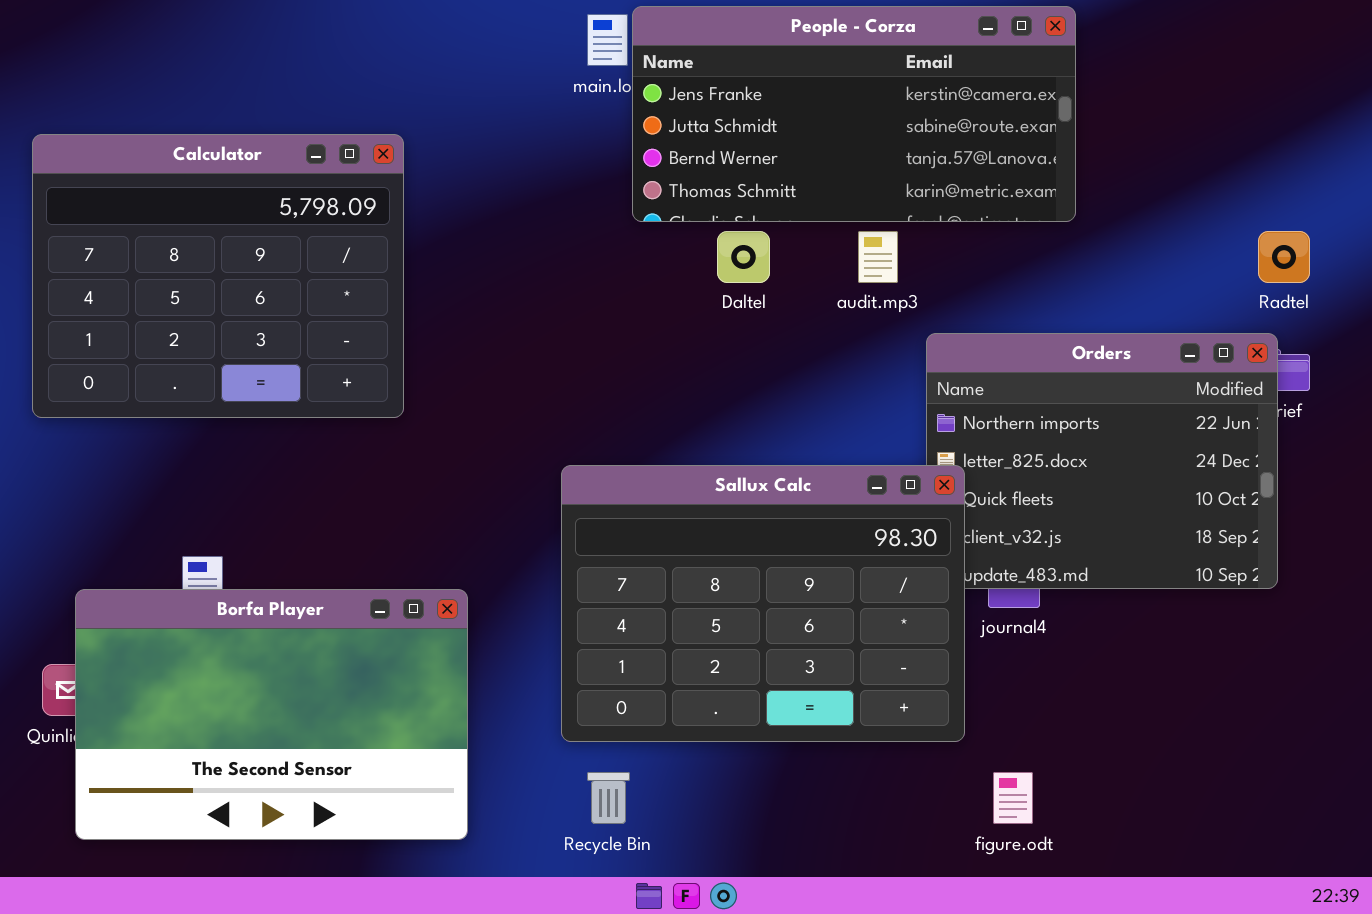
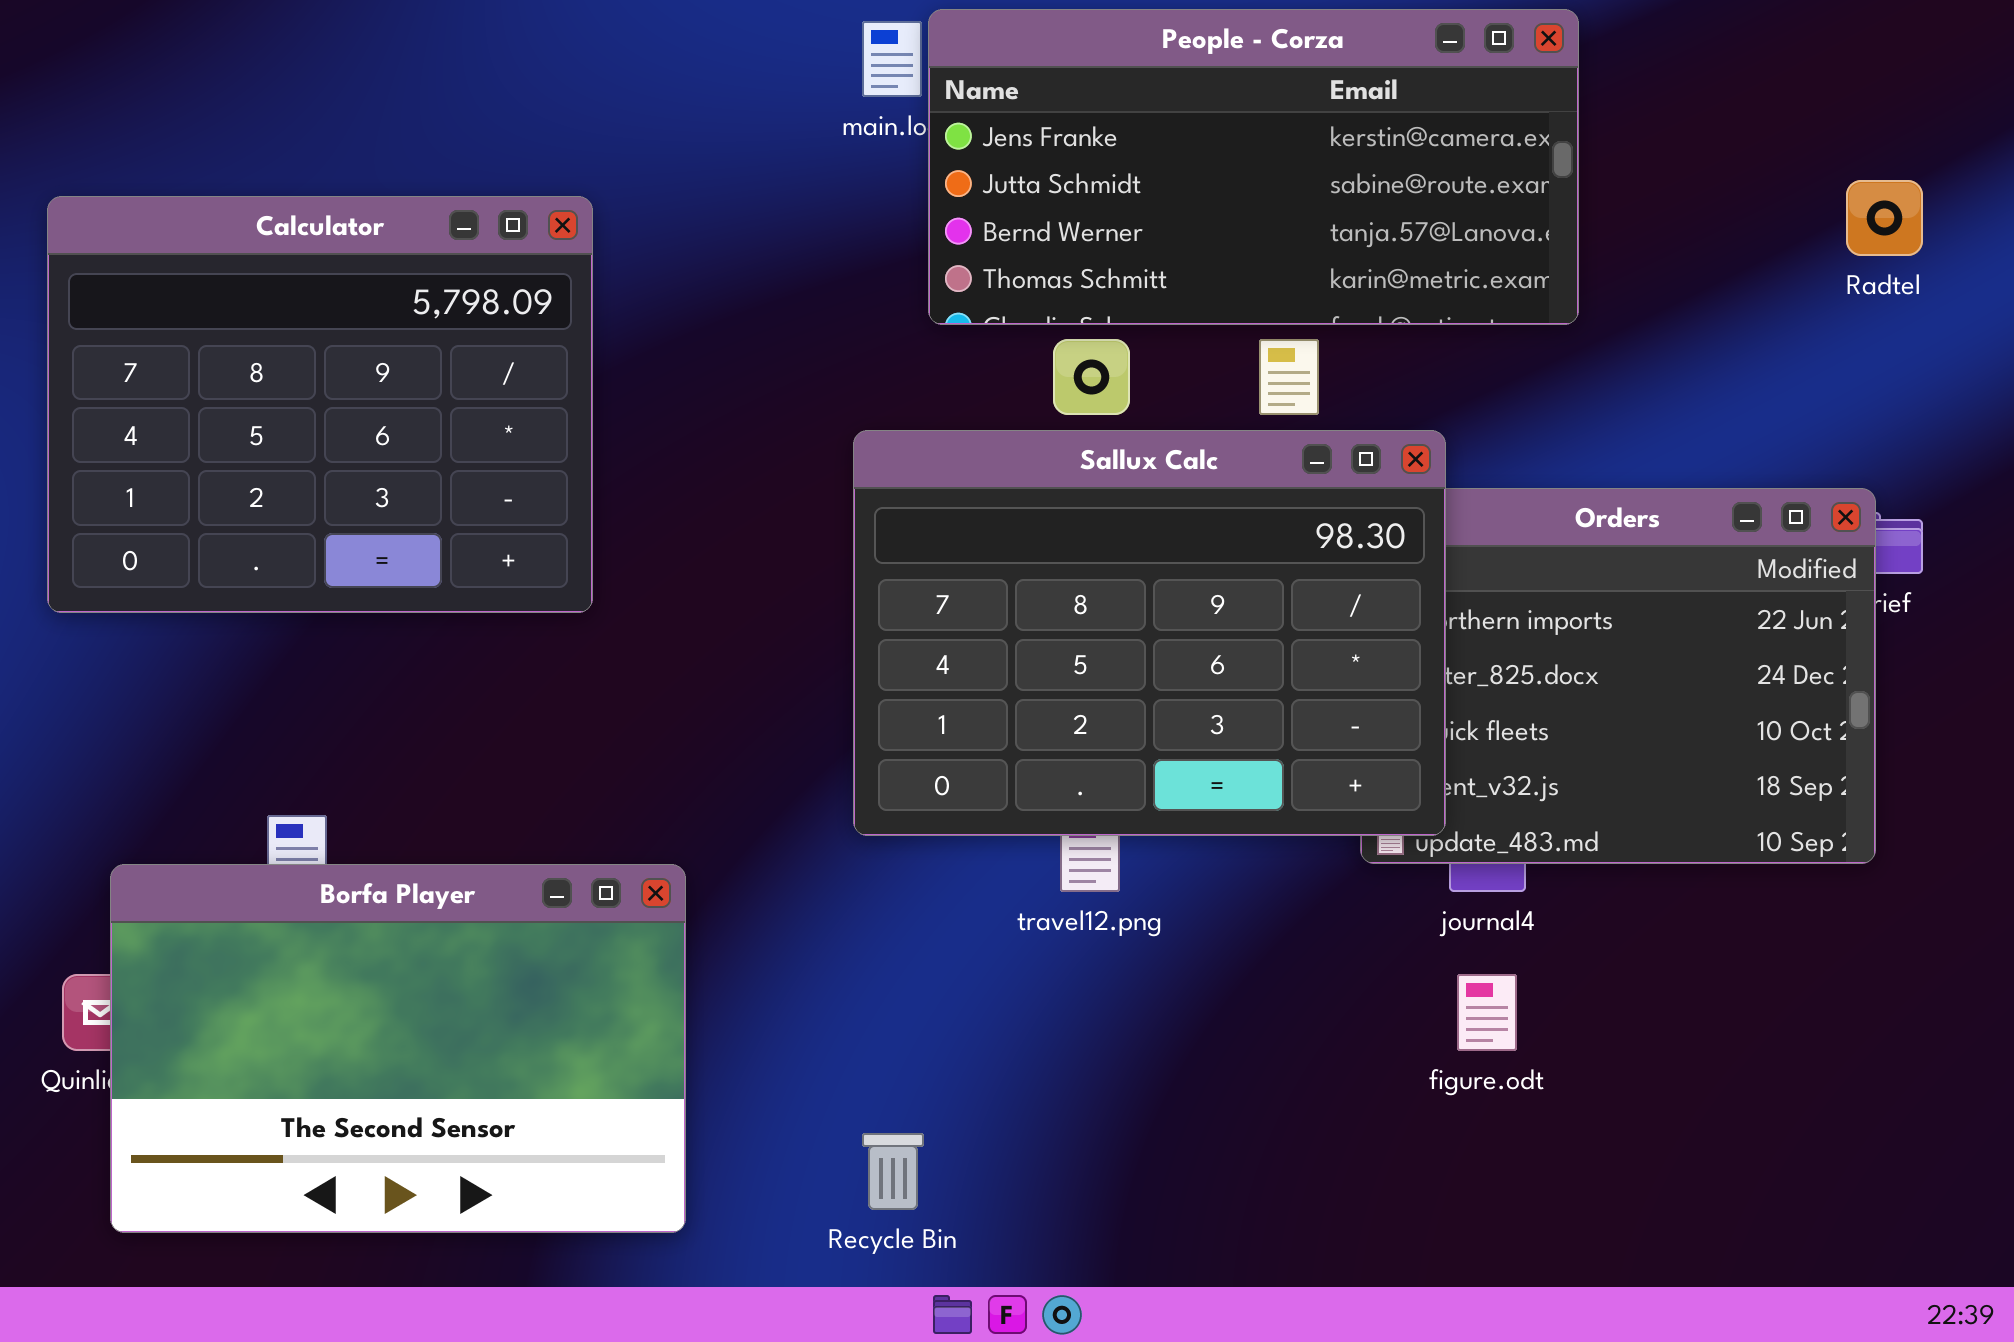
Radtel: [1258,231,1310,283] -> [1846,180,1923,256], moved
Sallux Calc: [561,465,965,742] -> [853,430,1446,836], moved
figure.odt: [993,772,1033,824] -> [1457,974,1517,1051], moved

